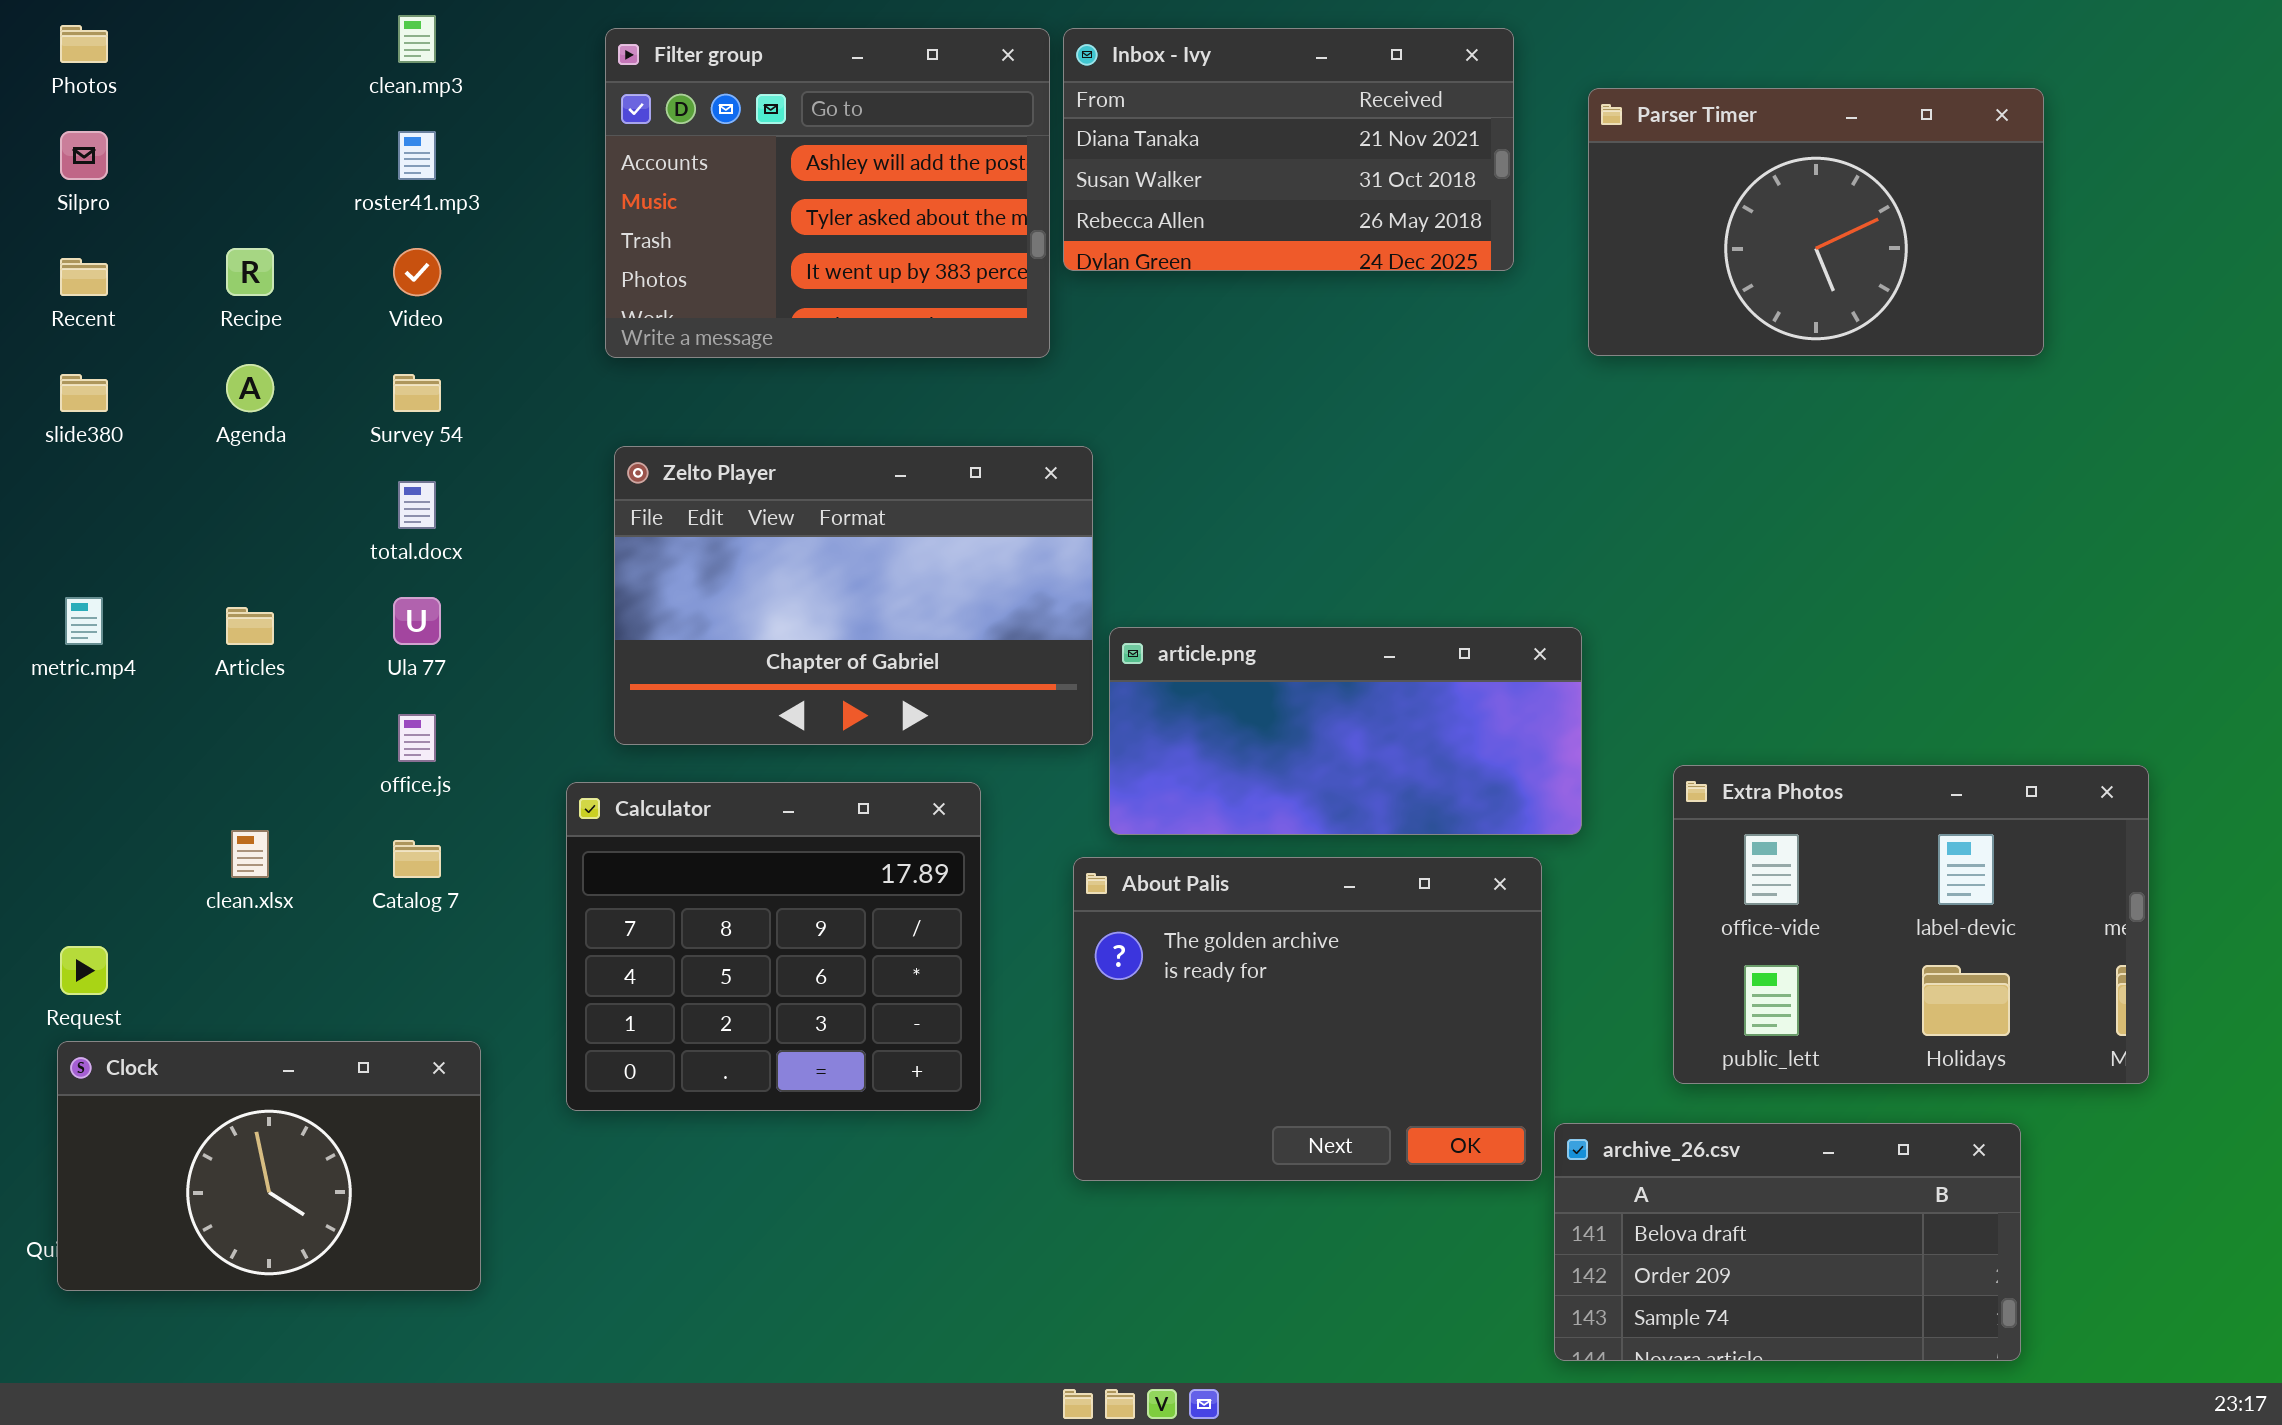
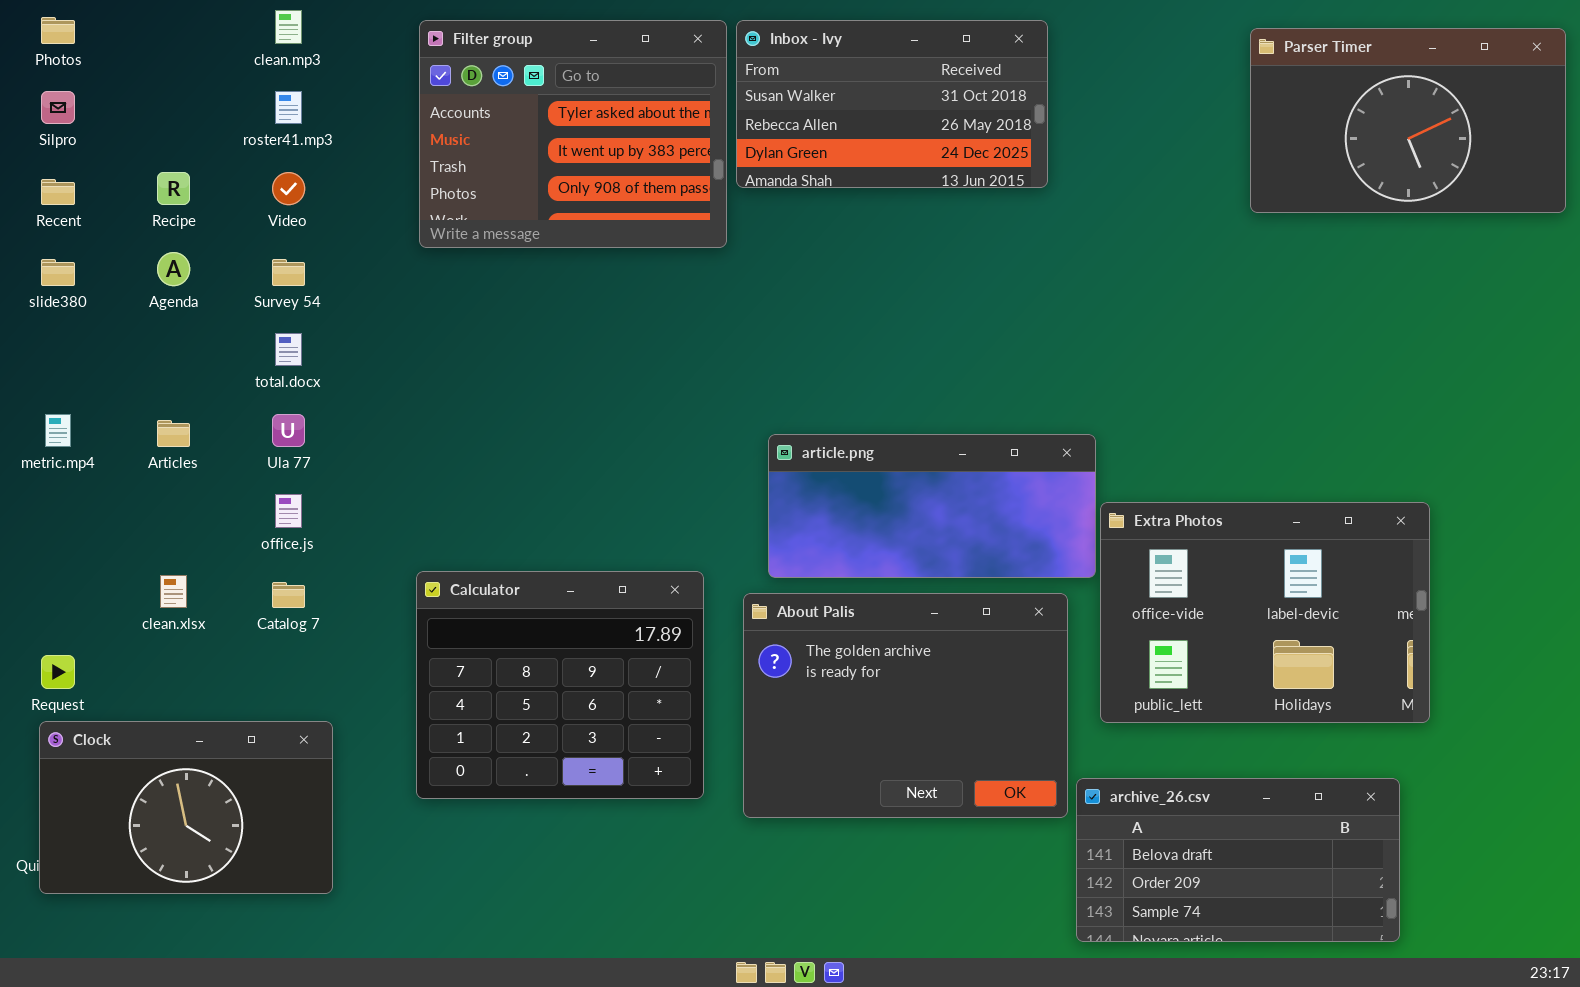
Filter group: [605,28,1050,358] -> [419,20,727,248], scrolled down 1 row
Inbox - Ivy: [1063,28,1514,271] -> [736,20,1048,188], scrolled down 1 row
Parser Timer: [1588,88,2044,356] -> [1250,28,1566,213], moved
Zelto Player: [614,446,1093,745] -> none, closed
Extra Photos: [1673,765,2149,1084] -> [1100,502,1430,723], moved
Calculator: [566,782,981,1111] -> [416,571,704,799], moved

